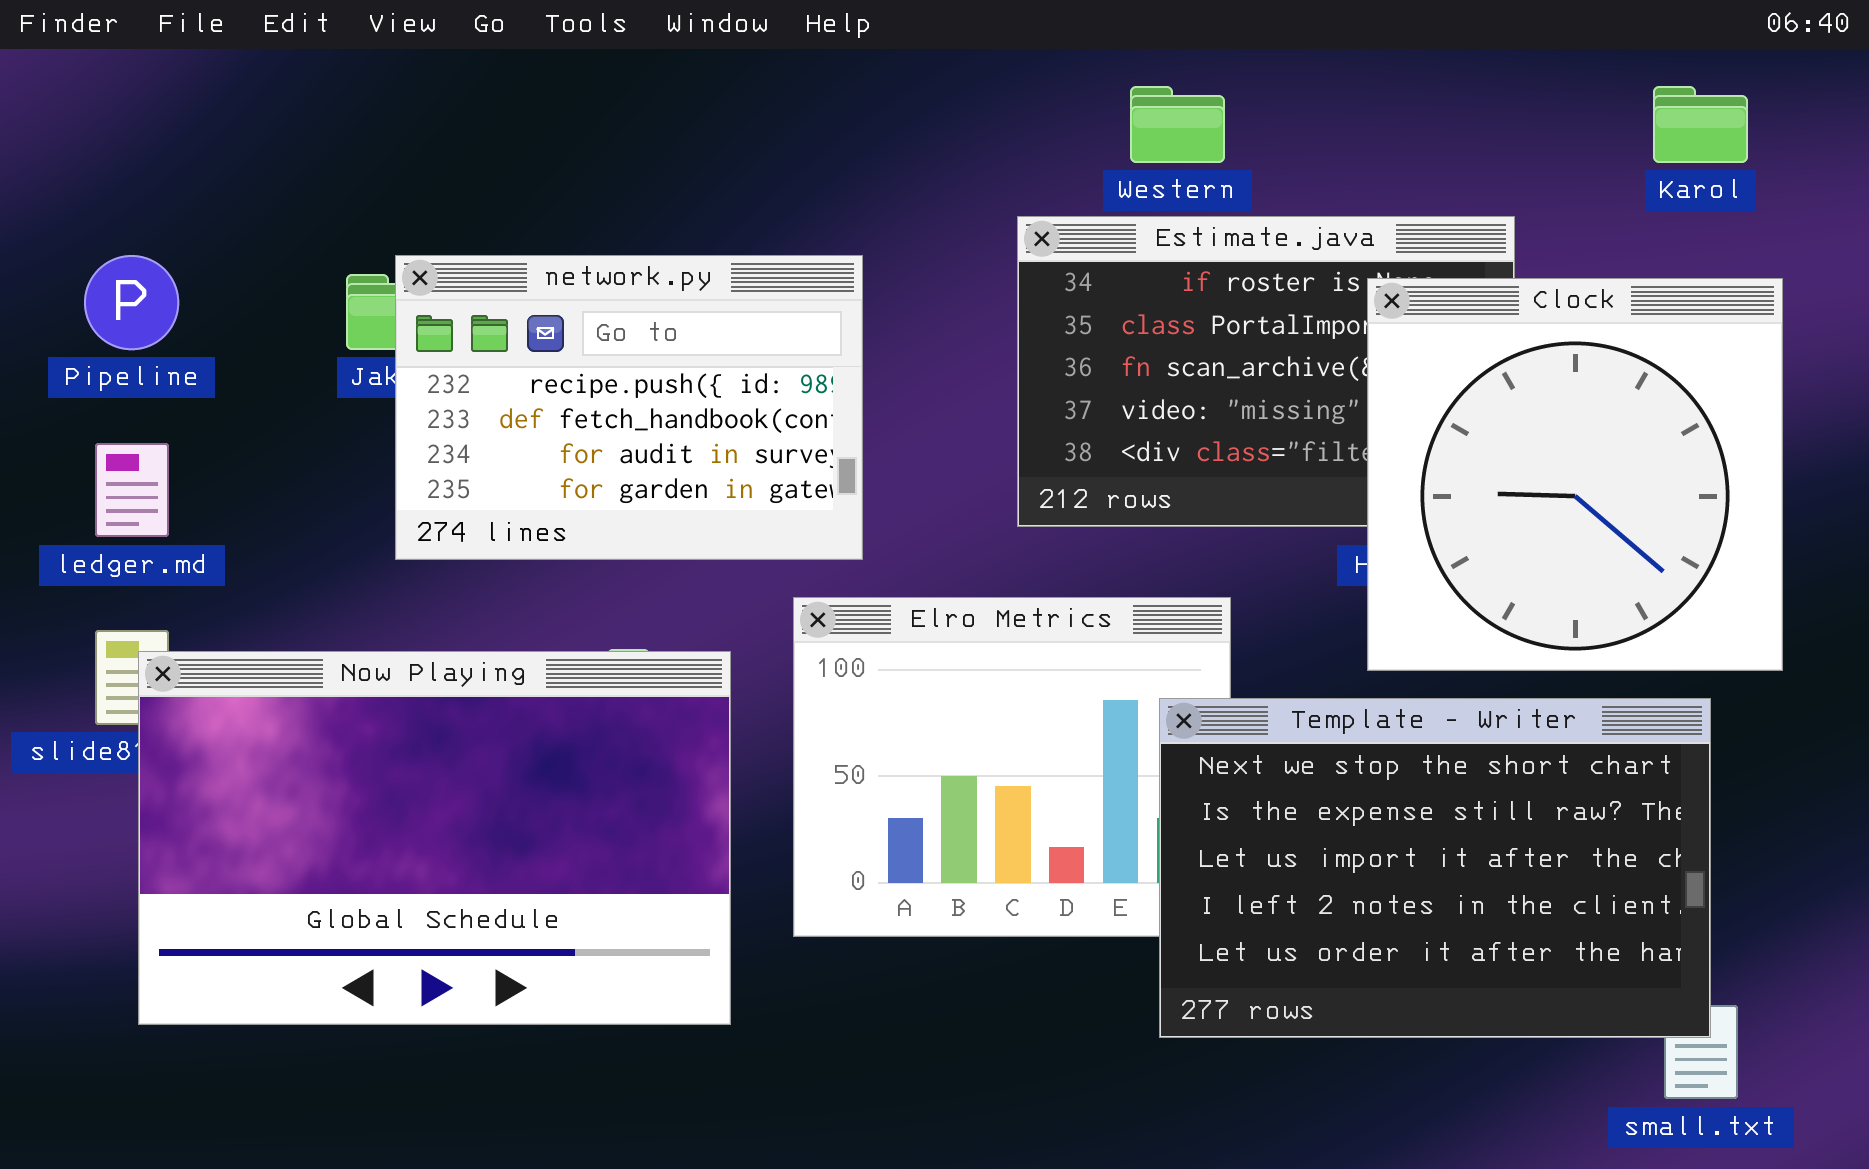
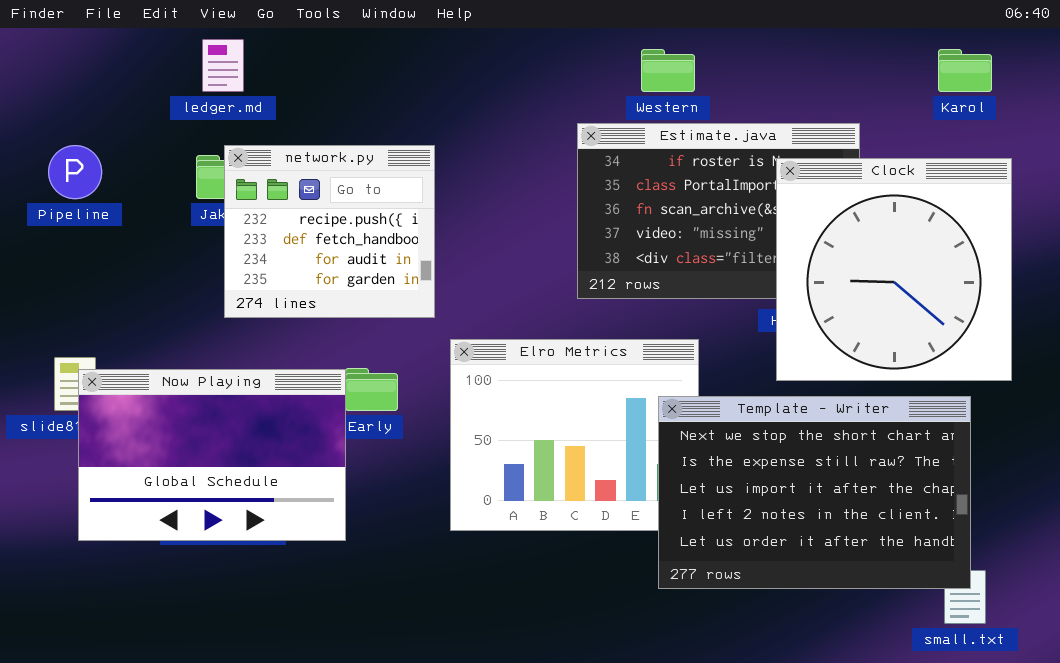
network.py: [395,255,863,560] -> [224,145,435,318], resized
ledger.md: [95,443,169,537] -> [202,39,244,92], moved
Now Playing: [138,651,731,1025] -> [78,369,346,541], resized

